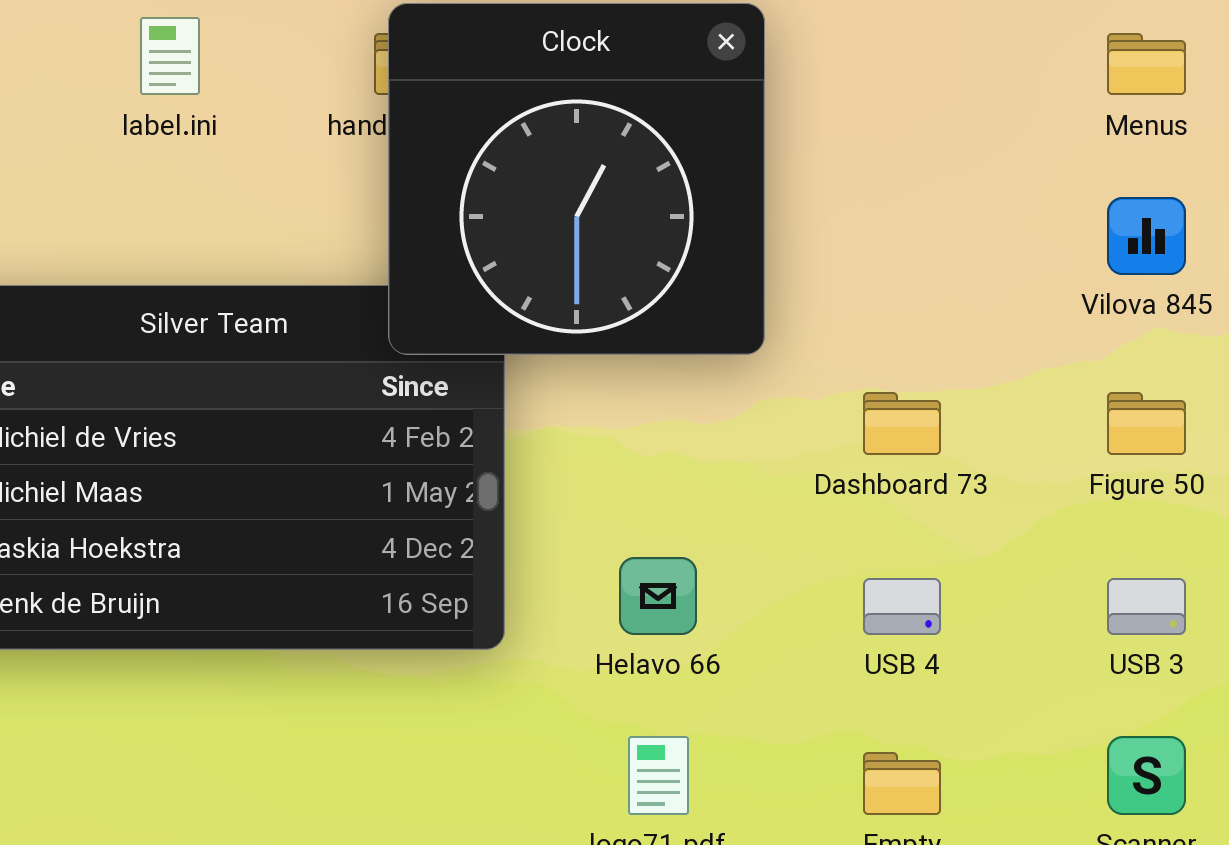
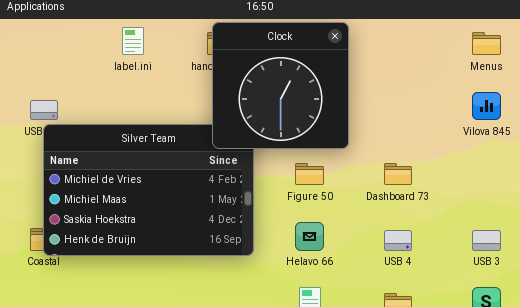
Figure 50: [1107,392,1186,455] -> [295,163,324,185], moved

